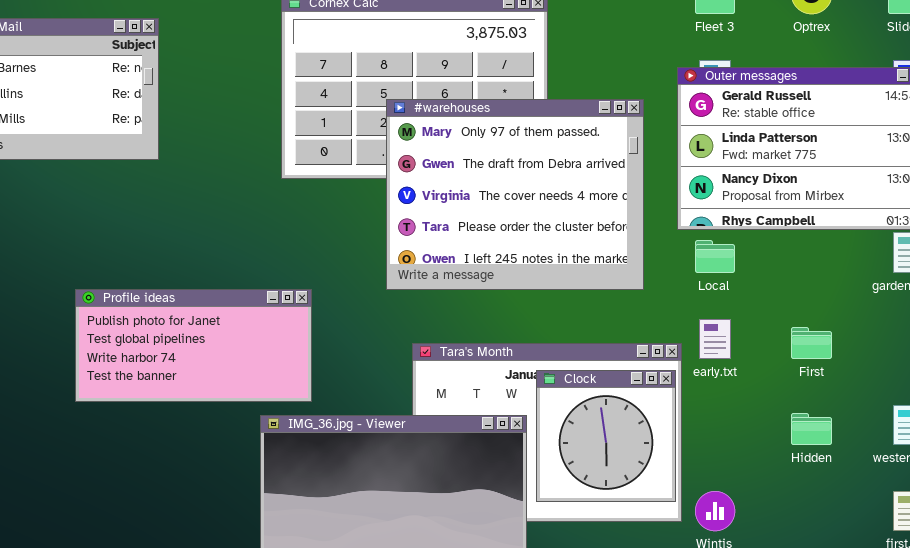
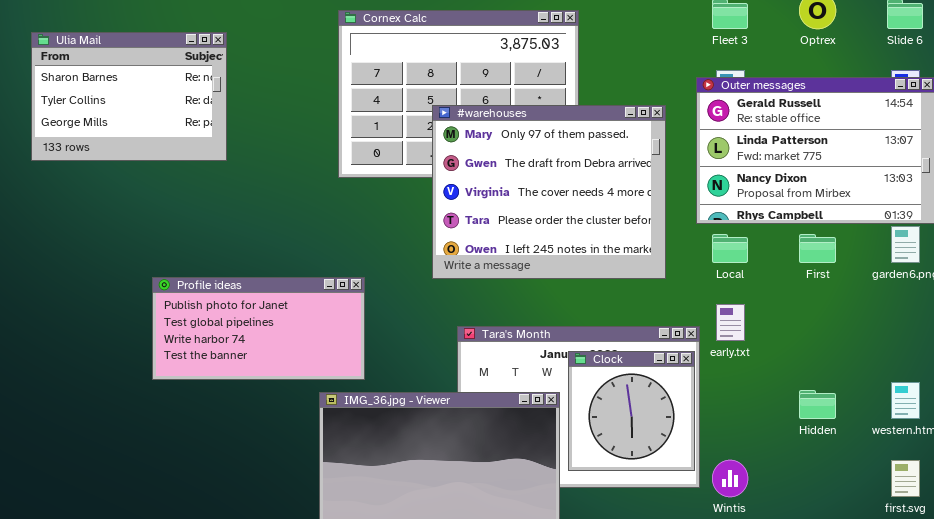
First: [791,327,832,359] -> [799,234,836,263], moved

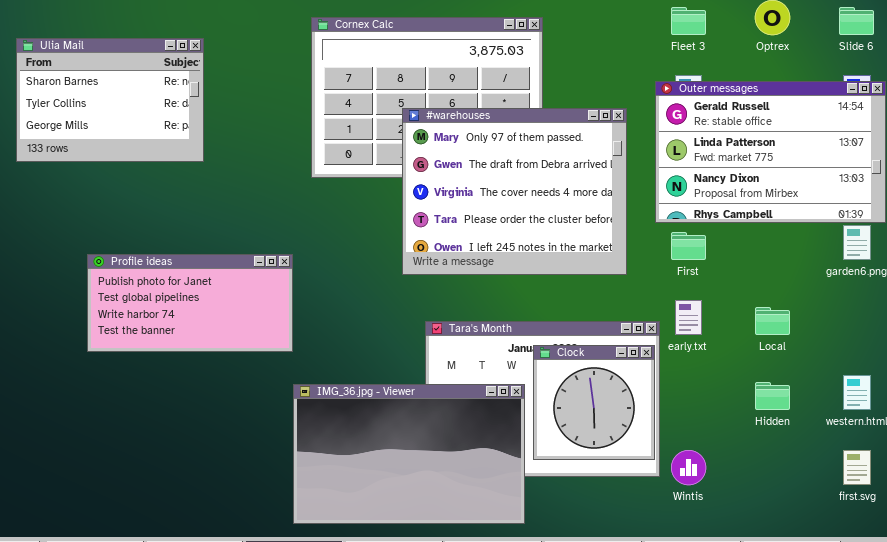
Local: [712,234,748,263] -> [755,307,790,335], moved
First: [799,234,836,263] -> [671,232,706,260], moved
Profile ideas: [152,277,365,380] -> [87,254,293,352], moved

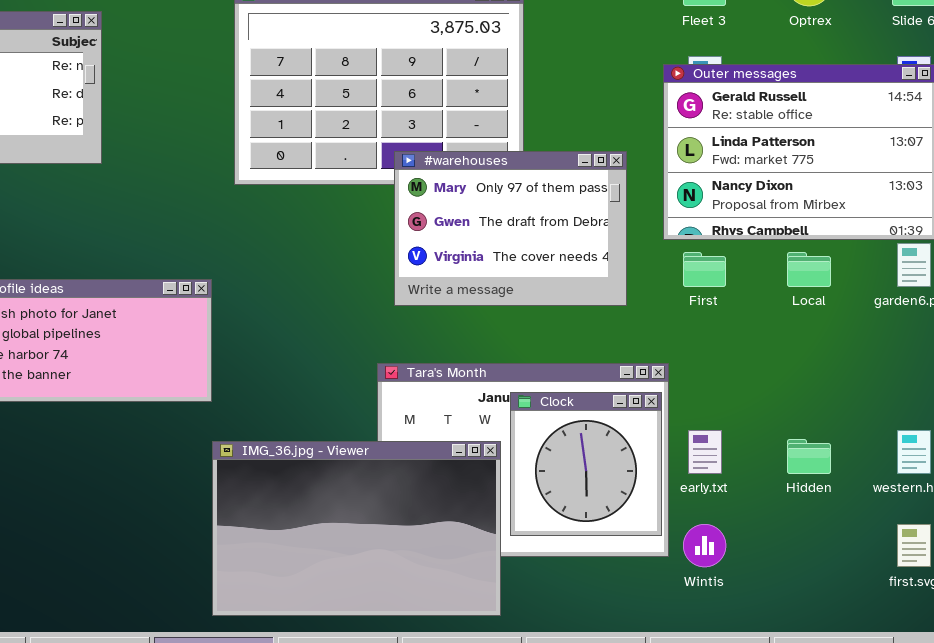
#warehouses: [402,108,627,275] -> [394,151,627,306], resized
early.txt: [675,300,702,335] -> [688,430,722,474], moved
Local: [755,307,790,335] -> [787,252,831,287], moved

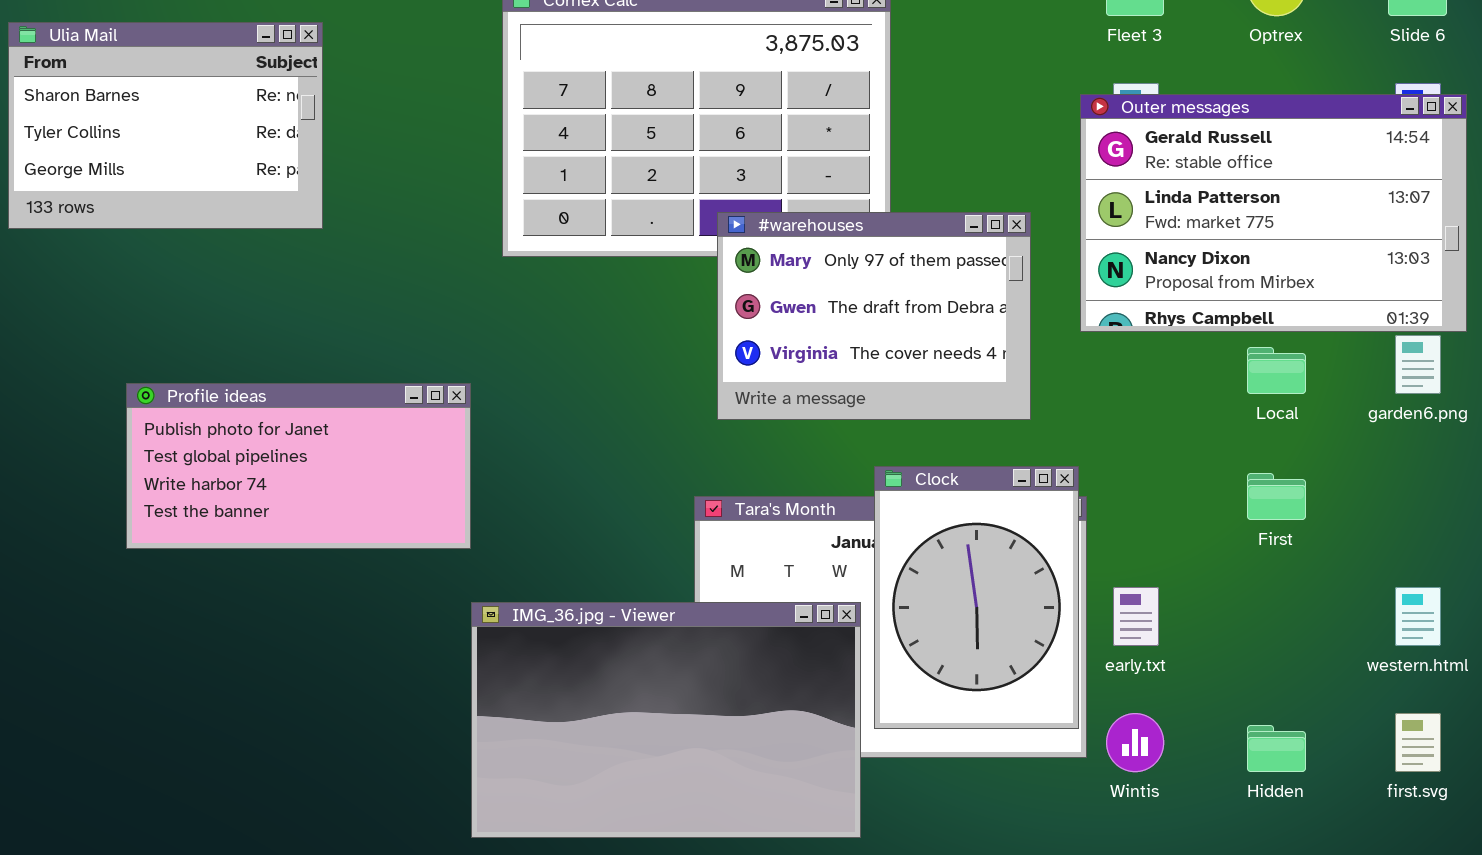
First: [683,252,726,287] -> [1247,473,1306,520], moved
Clock: [510,392,662,536] -> [874,466,1079,729], resized
Hidden: [787,439,831,474] -> [1247,725,1306,772], moved

